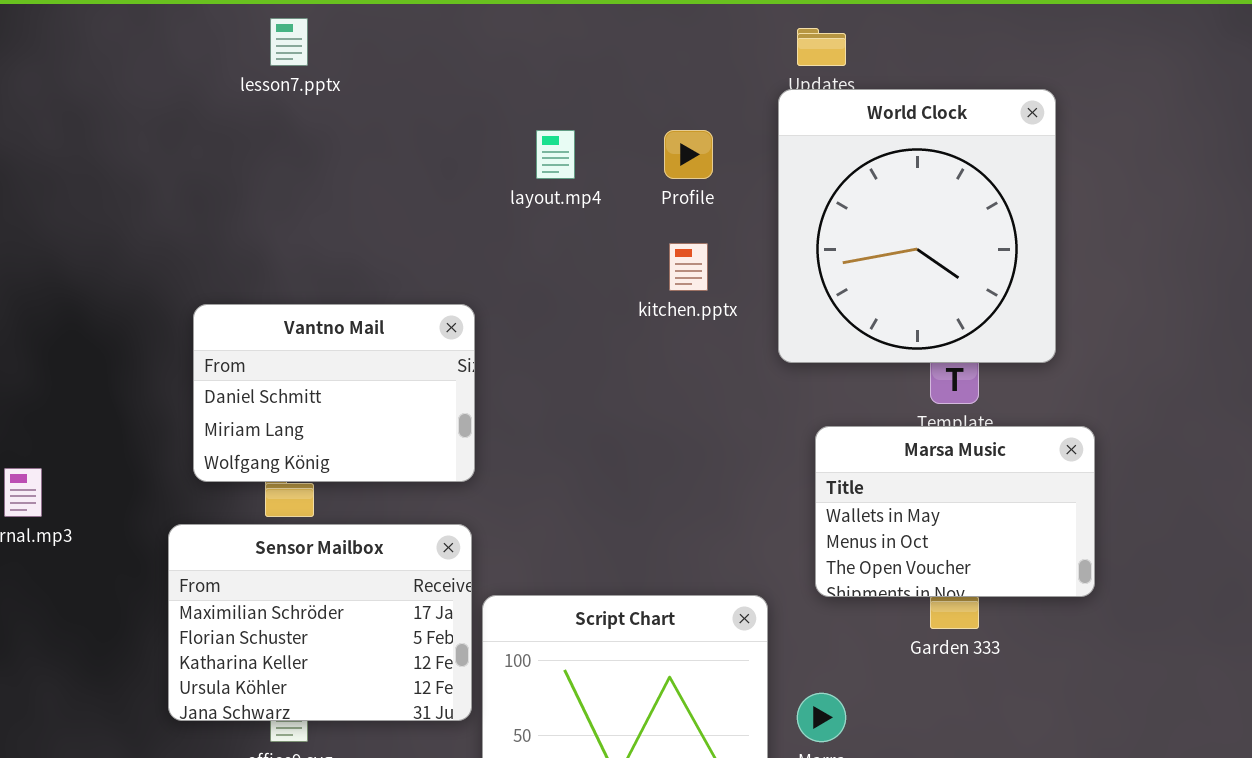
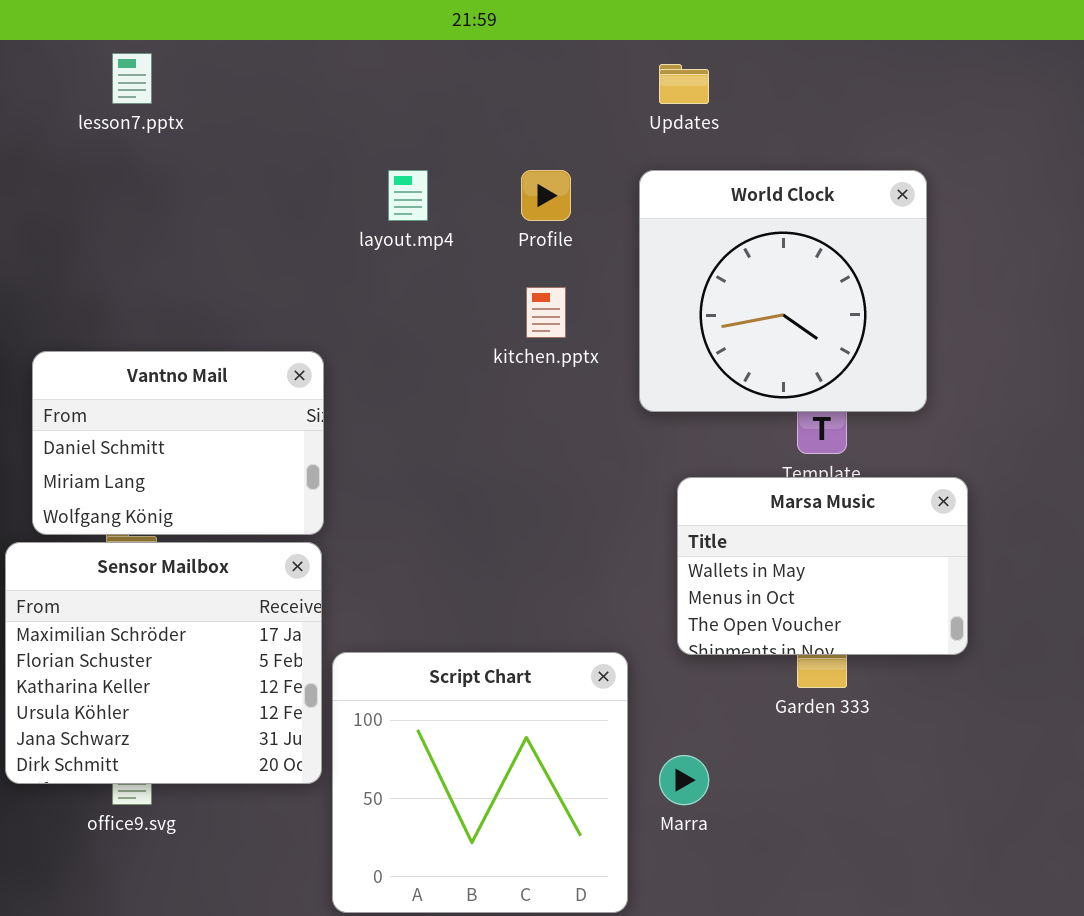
World Clock: [778,89,1056,363] -> [639,170,927,412], resized
Sensor Mailbox: [168,524,472,721] -> [5,542,322,784], resized

